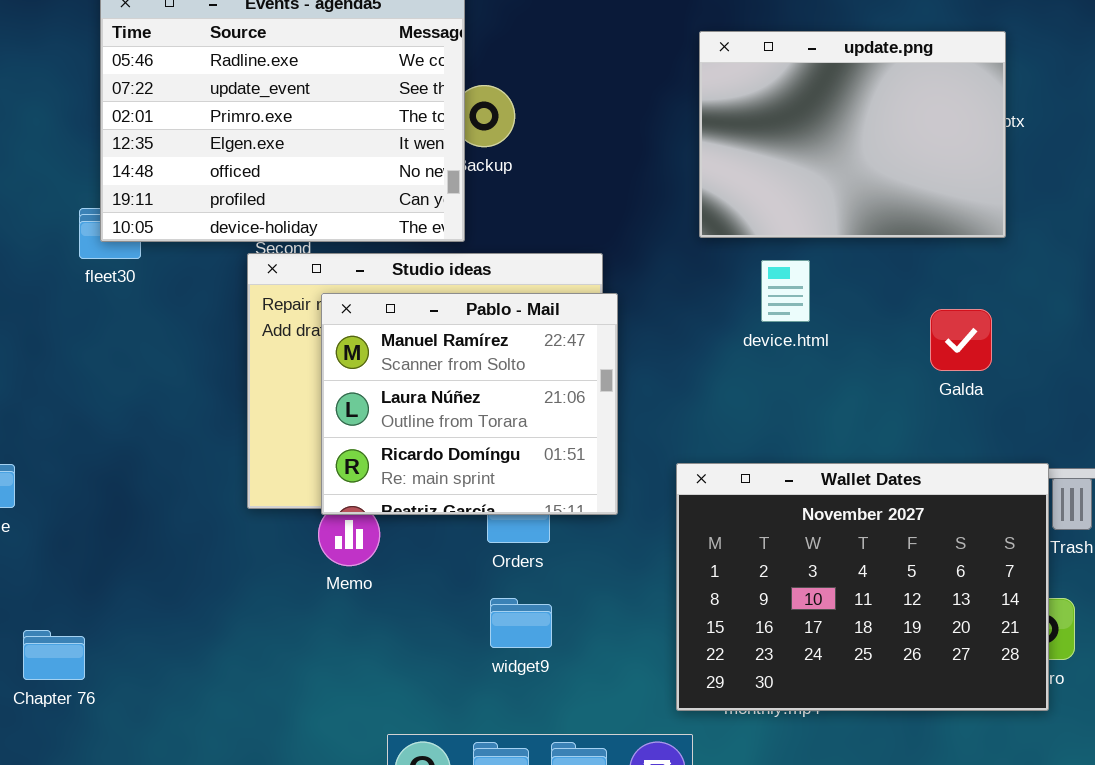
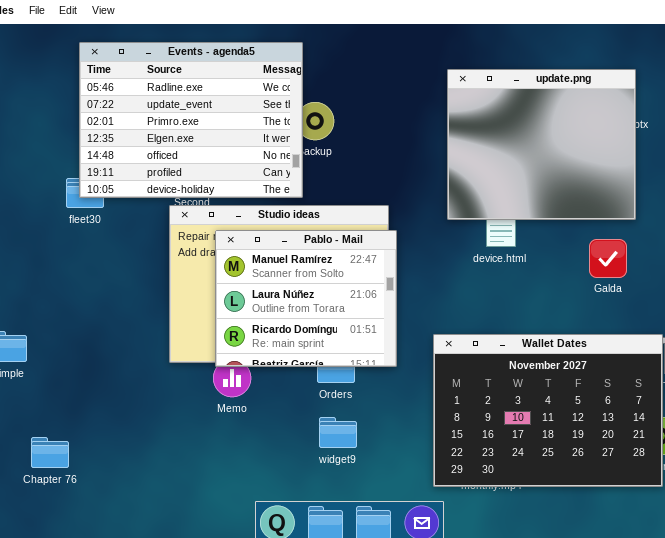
update.png: [699,31,1006,238] -> [447,69,636,220], resized

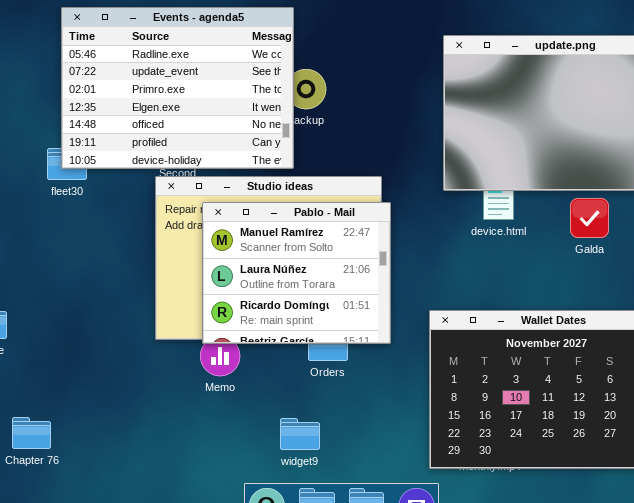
Galda: [589,239,627,278] -> [570,198,609,238], moved
widget9: [319,417,357,448] -> [280,418,320,450], moved

